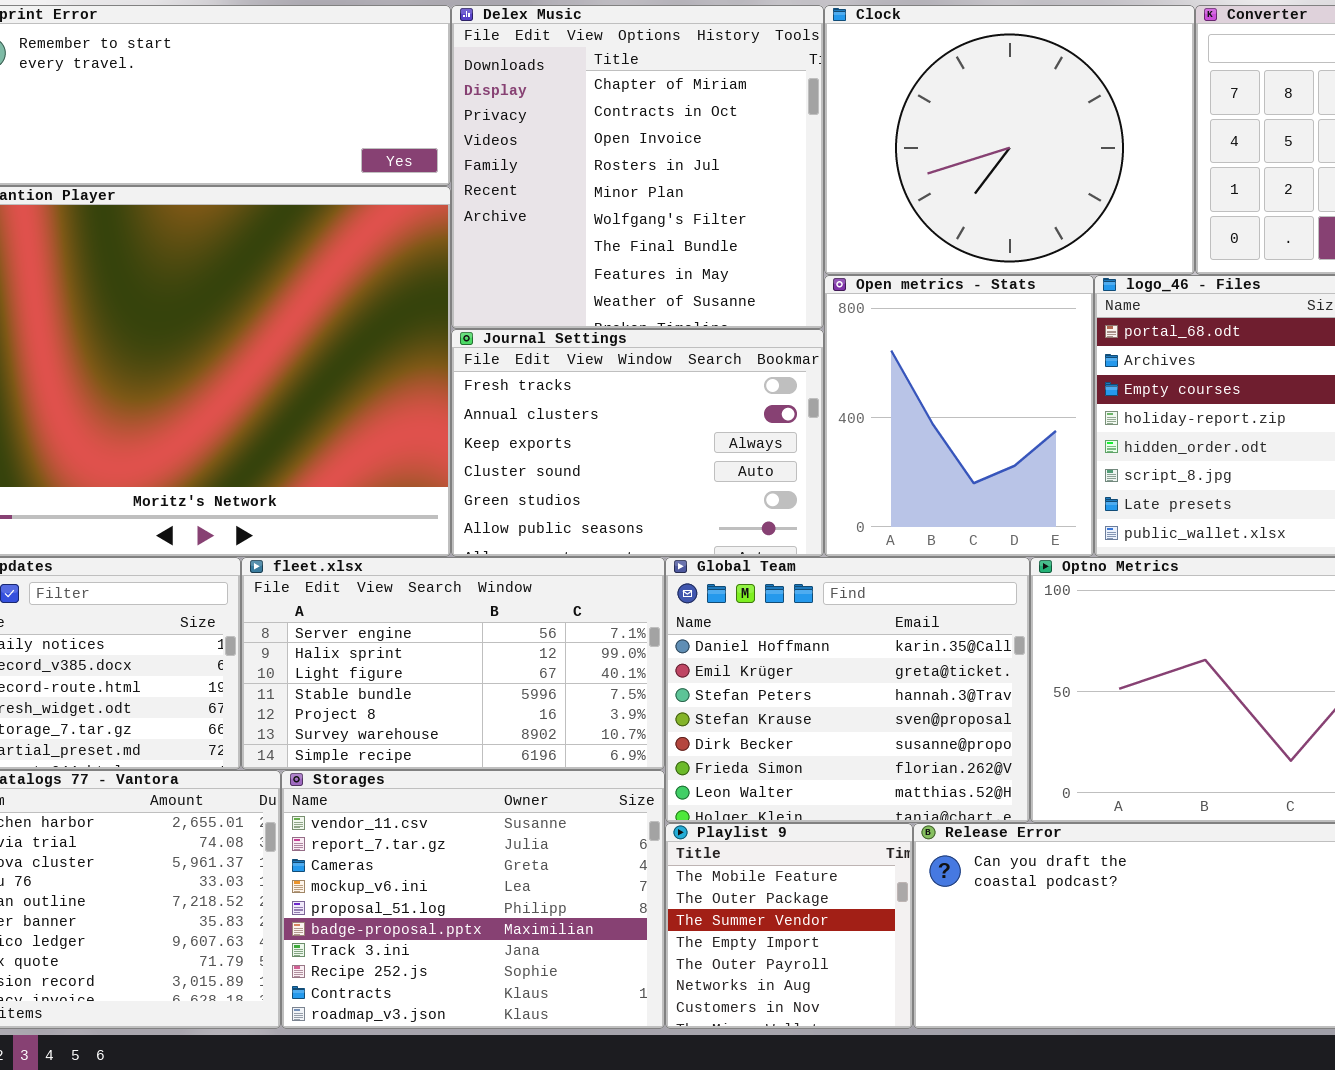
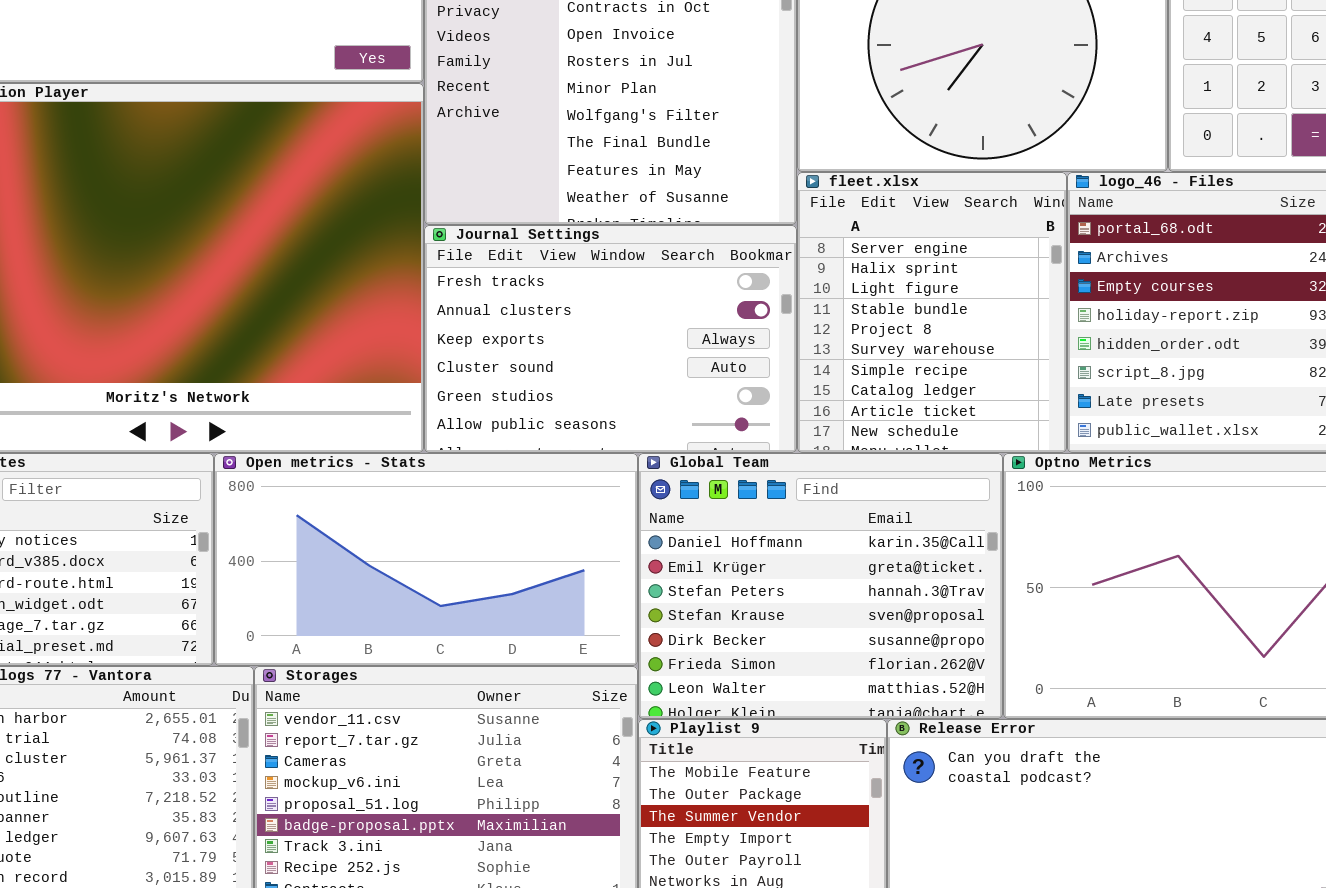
Open metrics - Stats: [824,275,1094,557] -> [214,453,638,666], moved, resized
fleet.xlsx: [241,557,665,770] -> [797,172,1067,453], moved, resized

